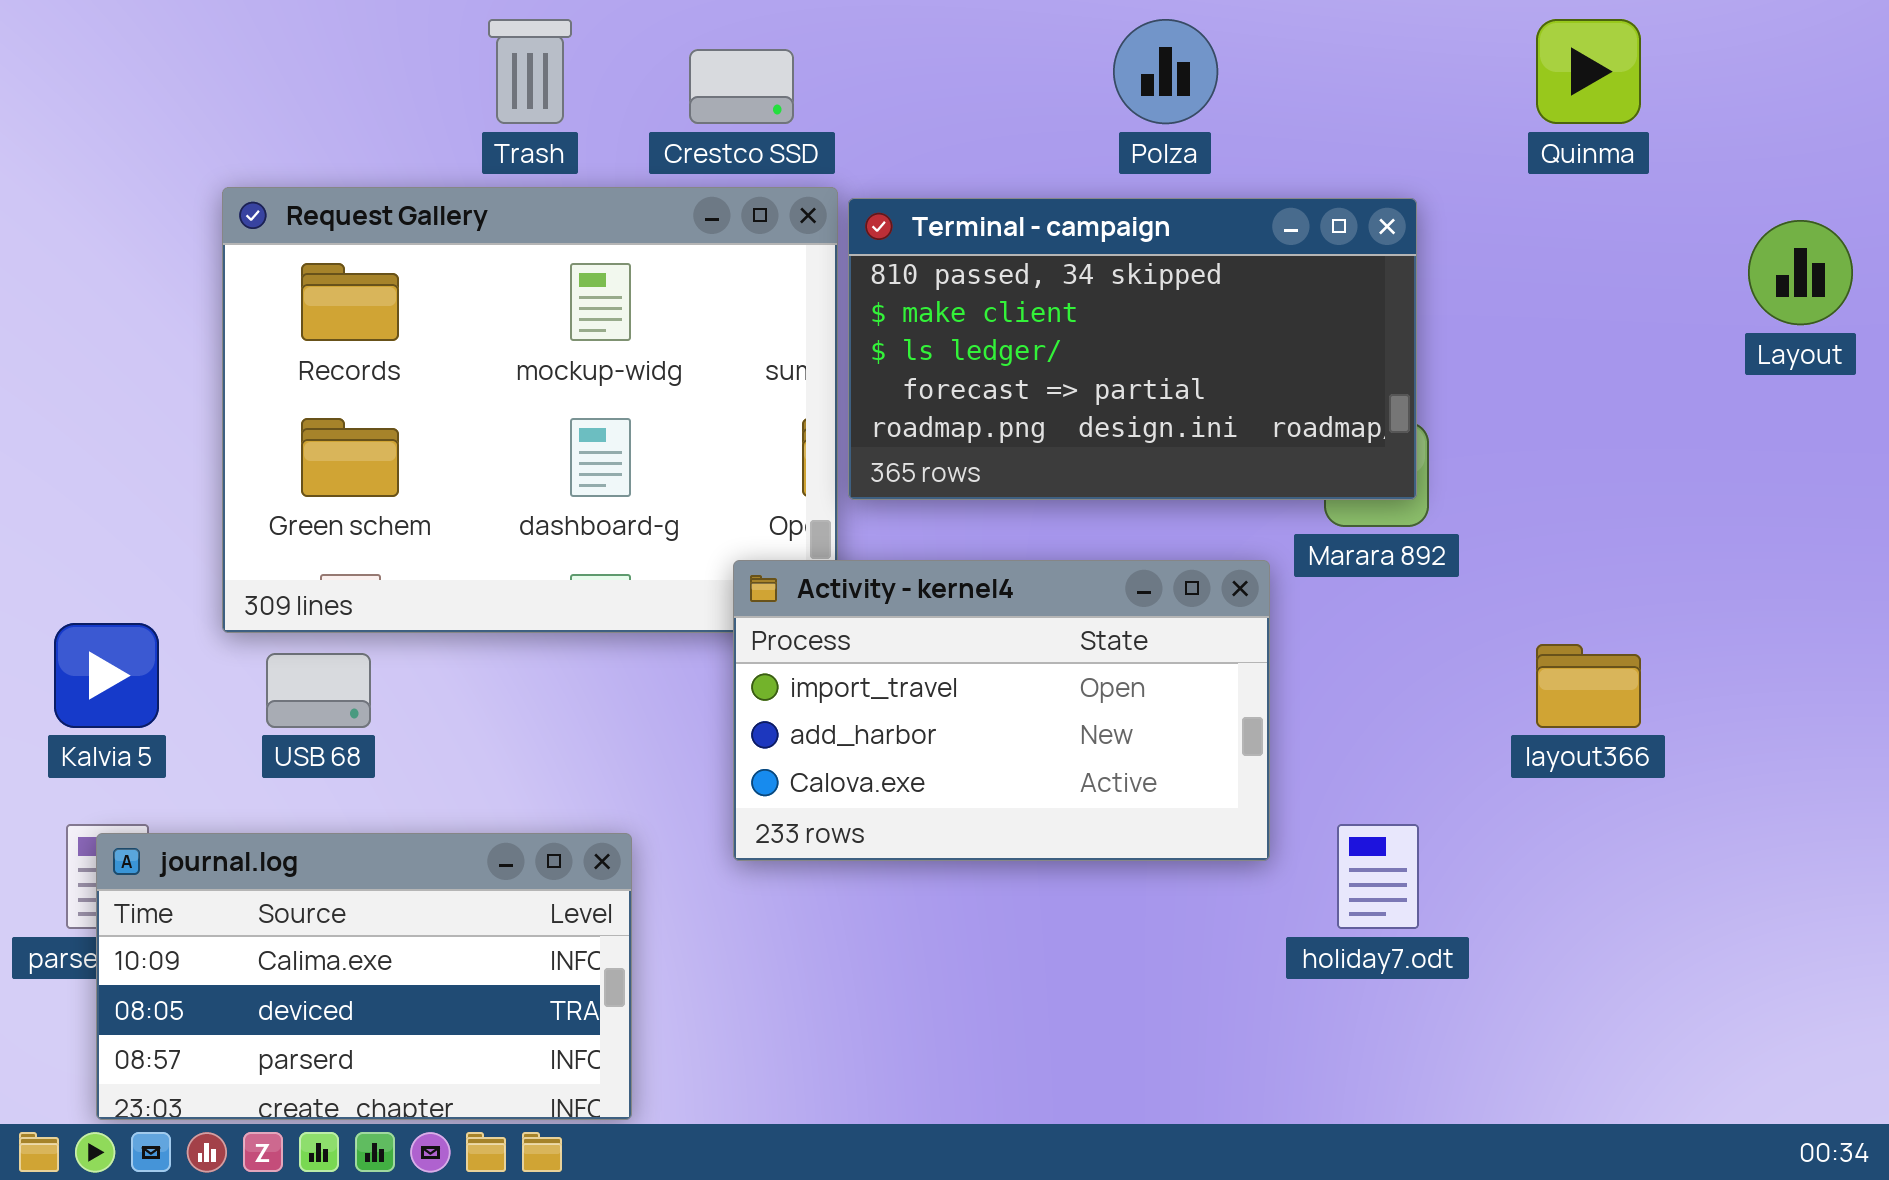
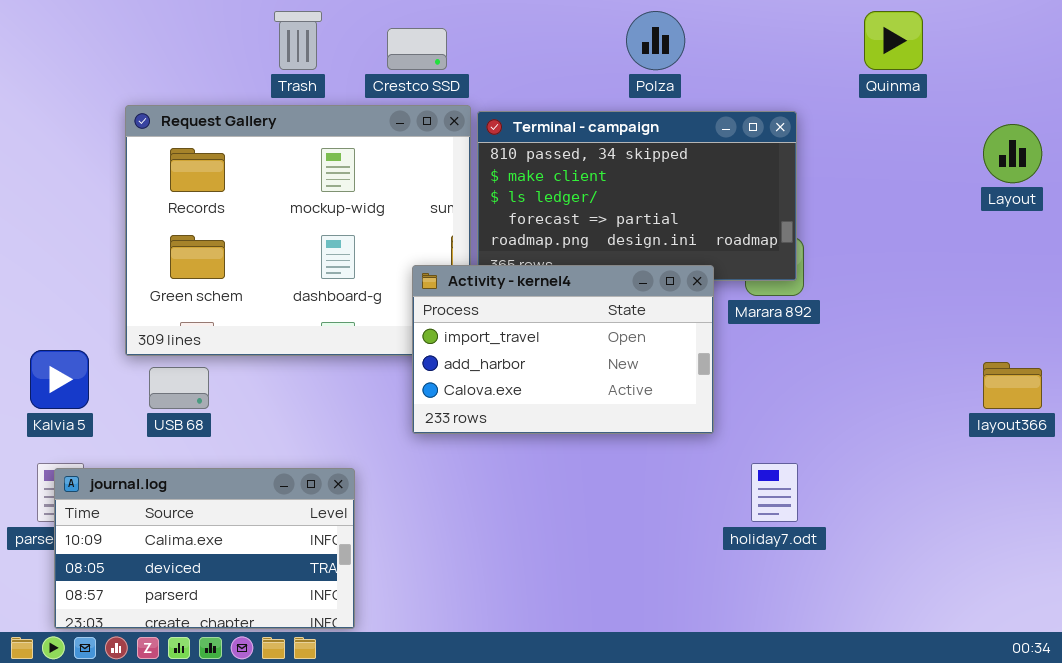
Activity - kernel4: [733,560,1270,861] -> [412,265,714,434], moved
layout366: [1536,644,1641,728] -> [983,362,1042,409], moved

